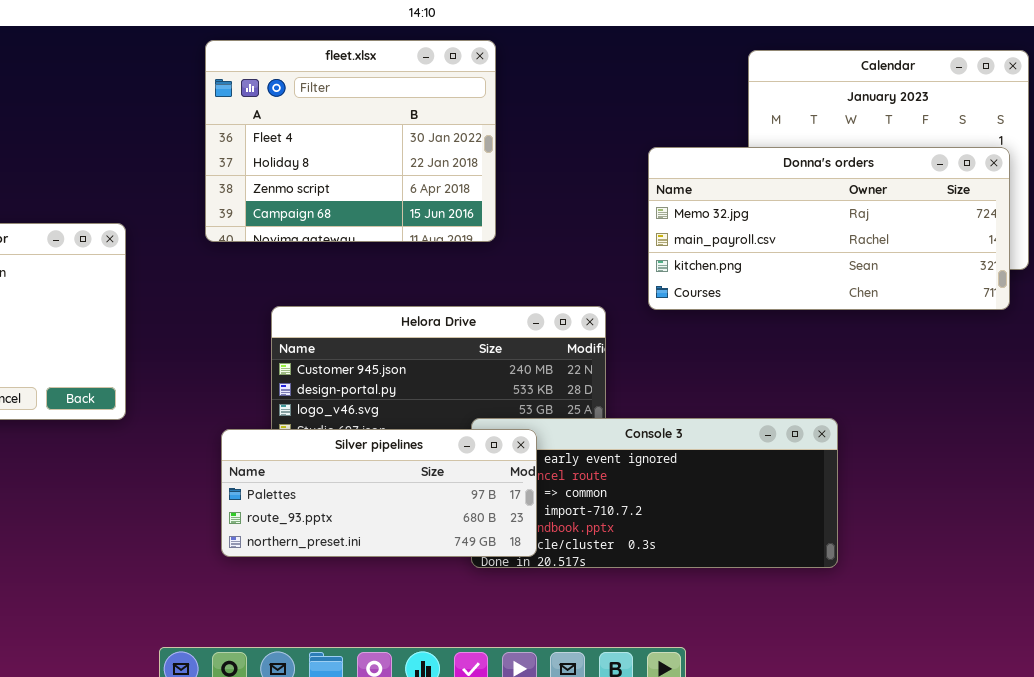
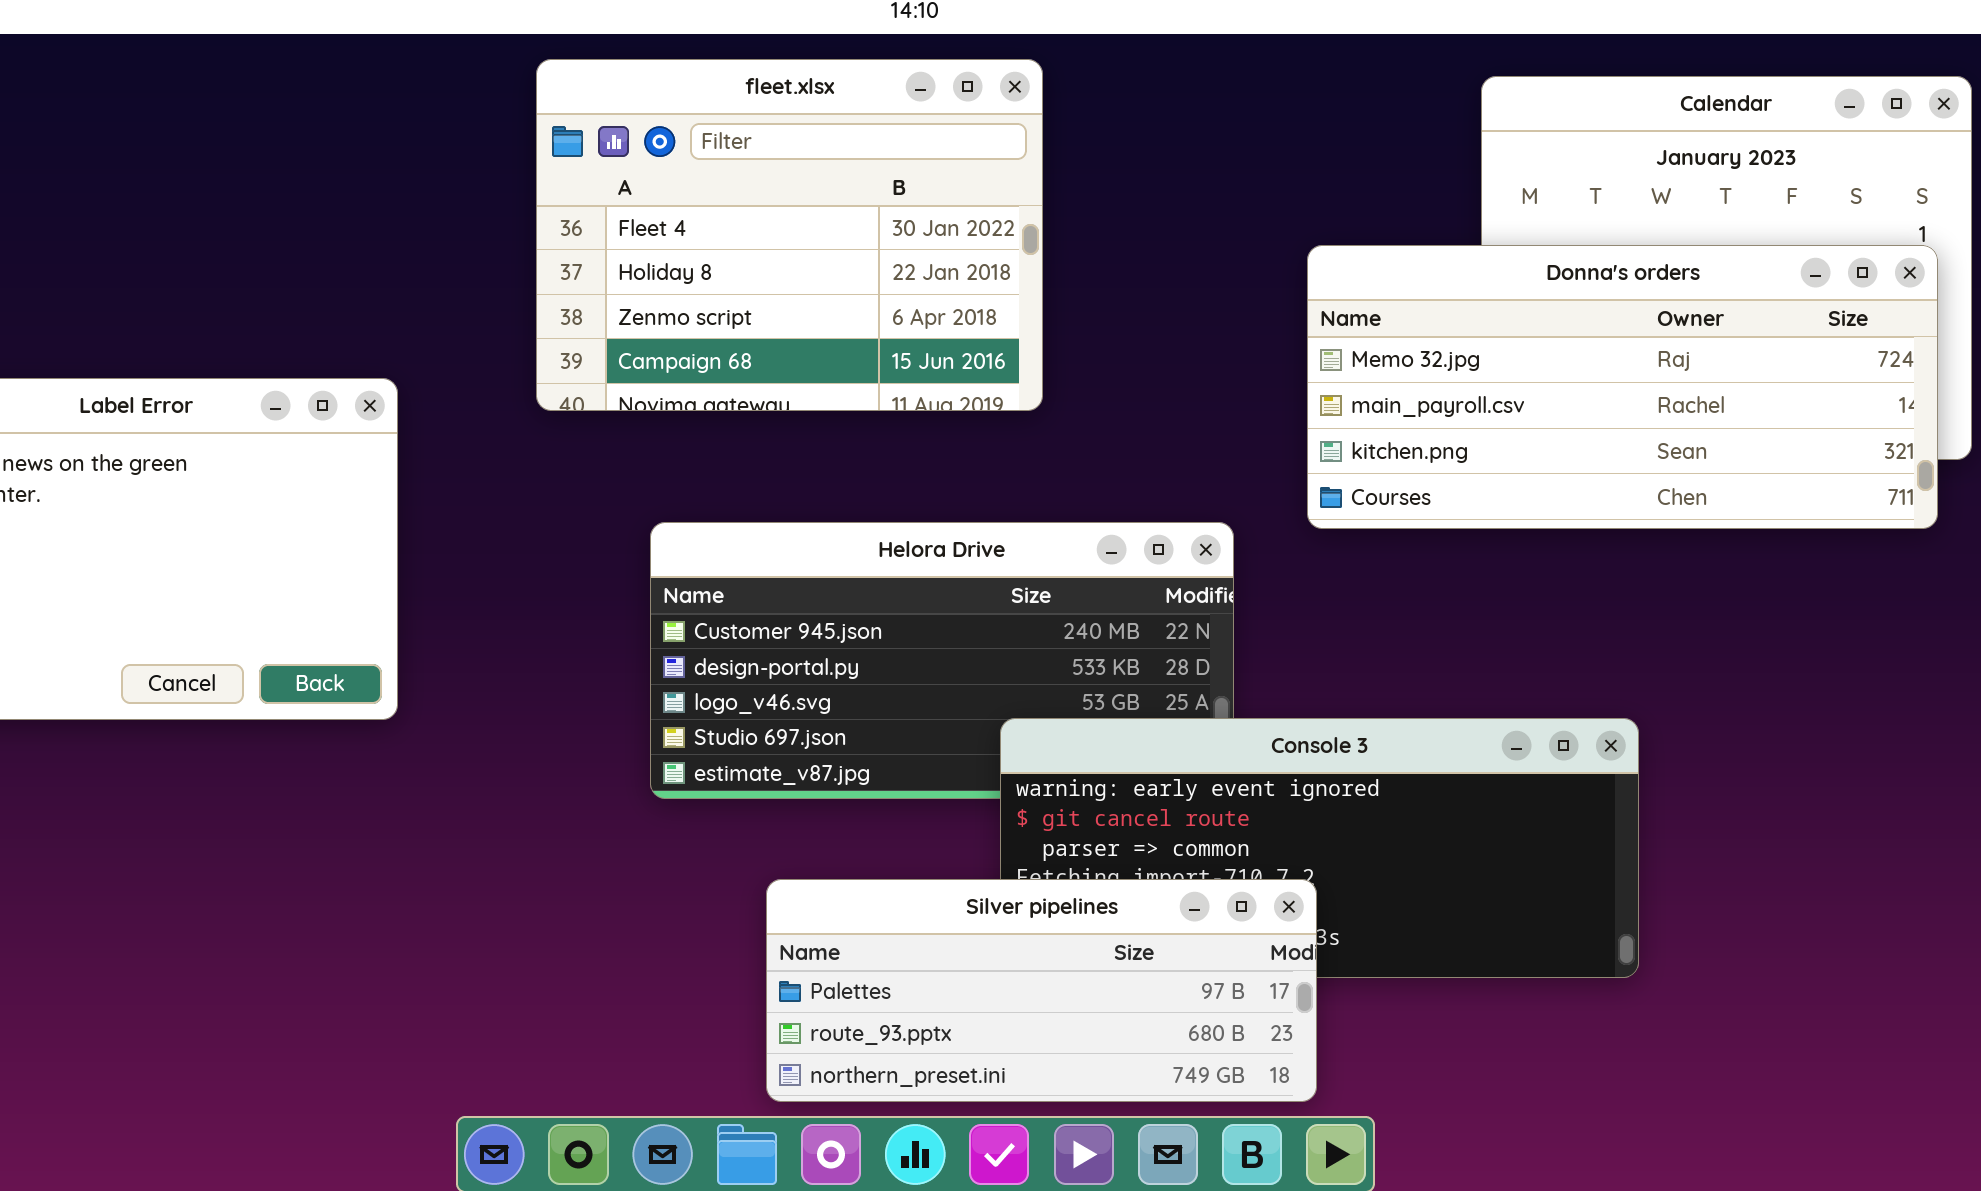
Silver pipelines: [221,429,537,557] -> [766,879,1317,1102], moved

